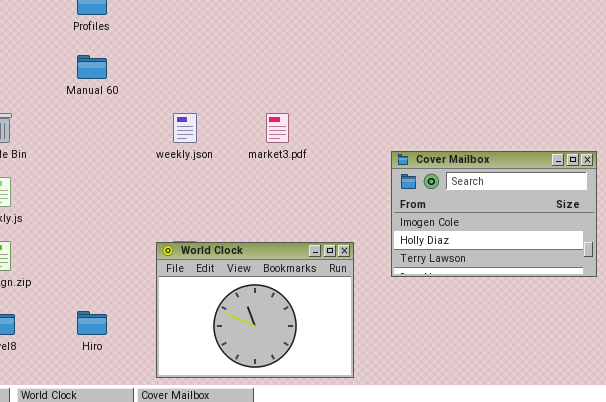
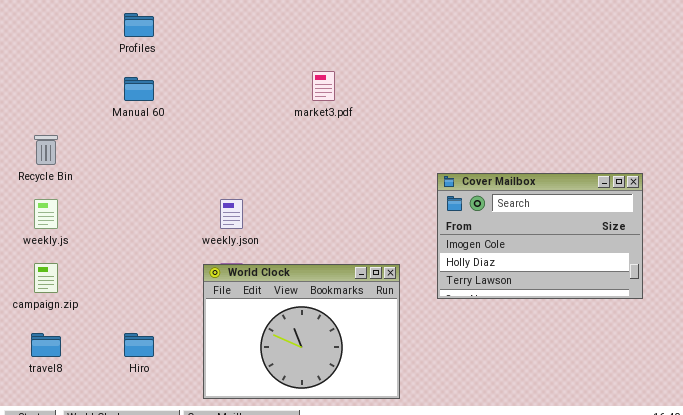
weekly.json: [173,113,197,143] -> [220,199,243,229], moved
market3.pdf: [266,113,289,143] -> [312,71,335,101], moved

